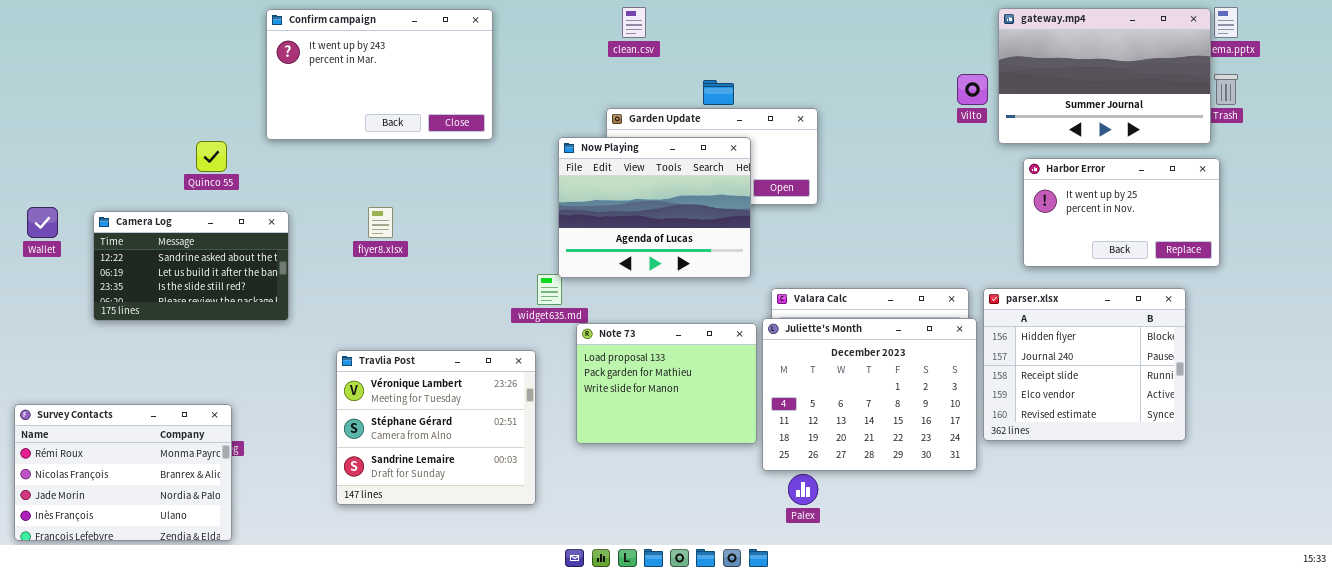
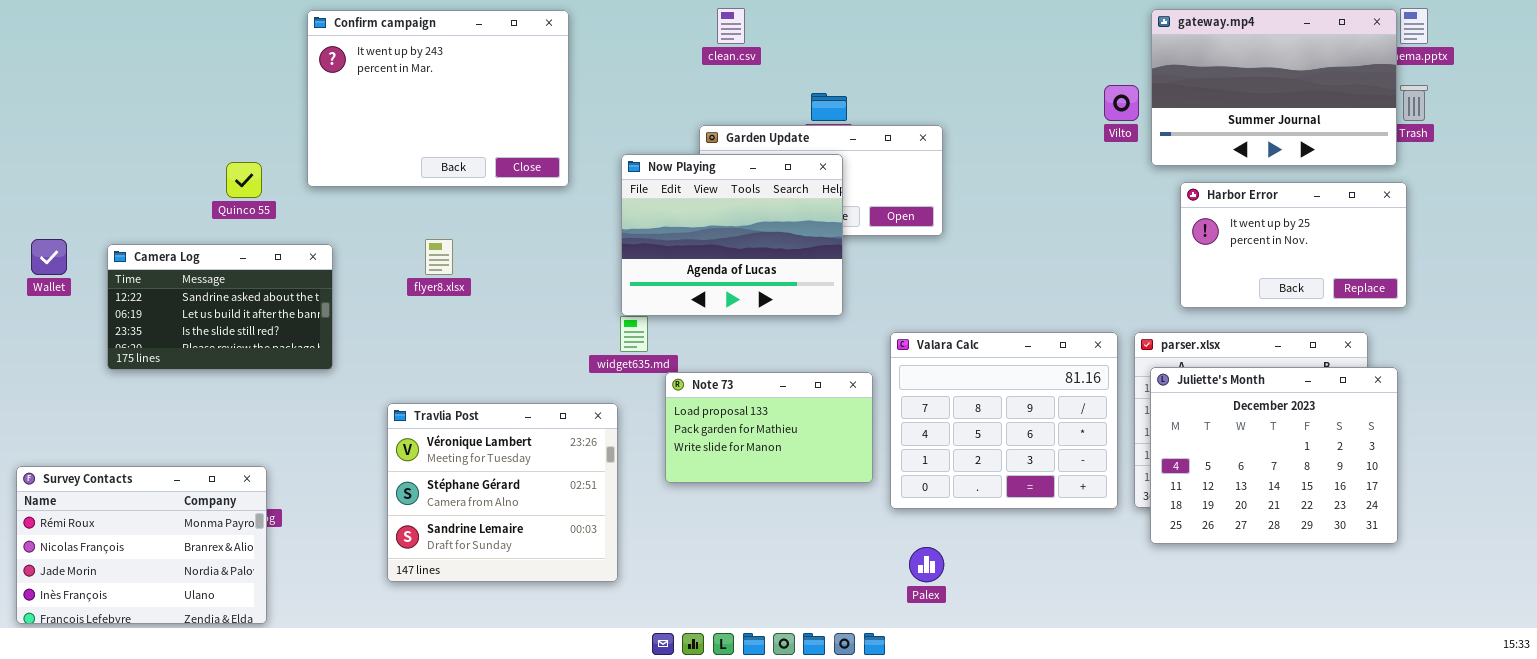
Confirm campaign: [266,9,493,140] -> [307,10,569,187], resized
Now Playing: [558,137,751,278] -> [621,154,843,316], moved
Juliette's Month: [762,318,977,471] -> [1150,367,1398,544], moved
Note 73: [576,323,757,444] -> [665,372,873,483], resized

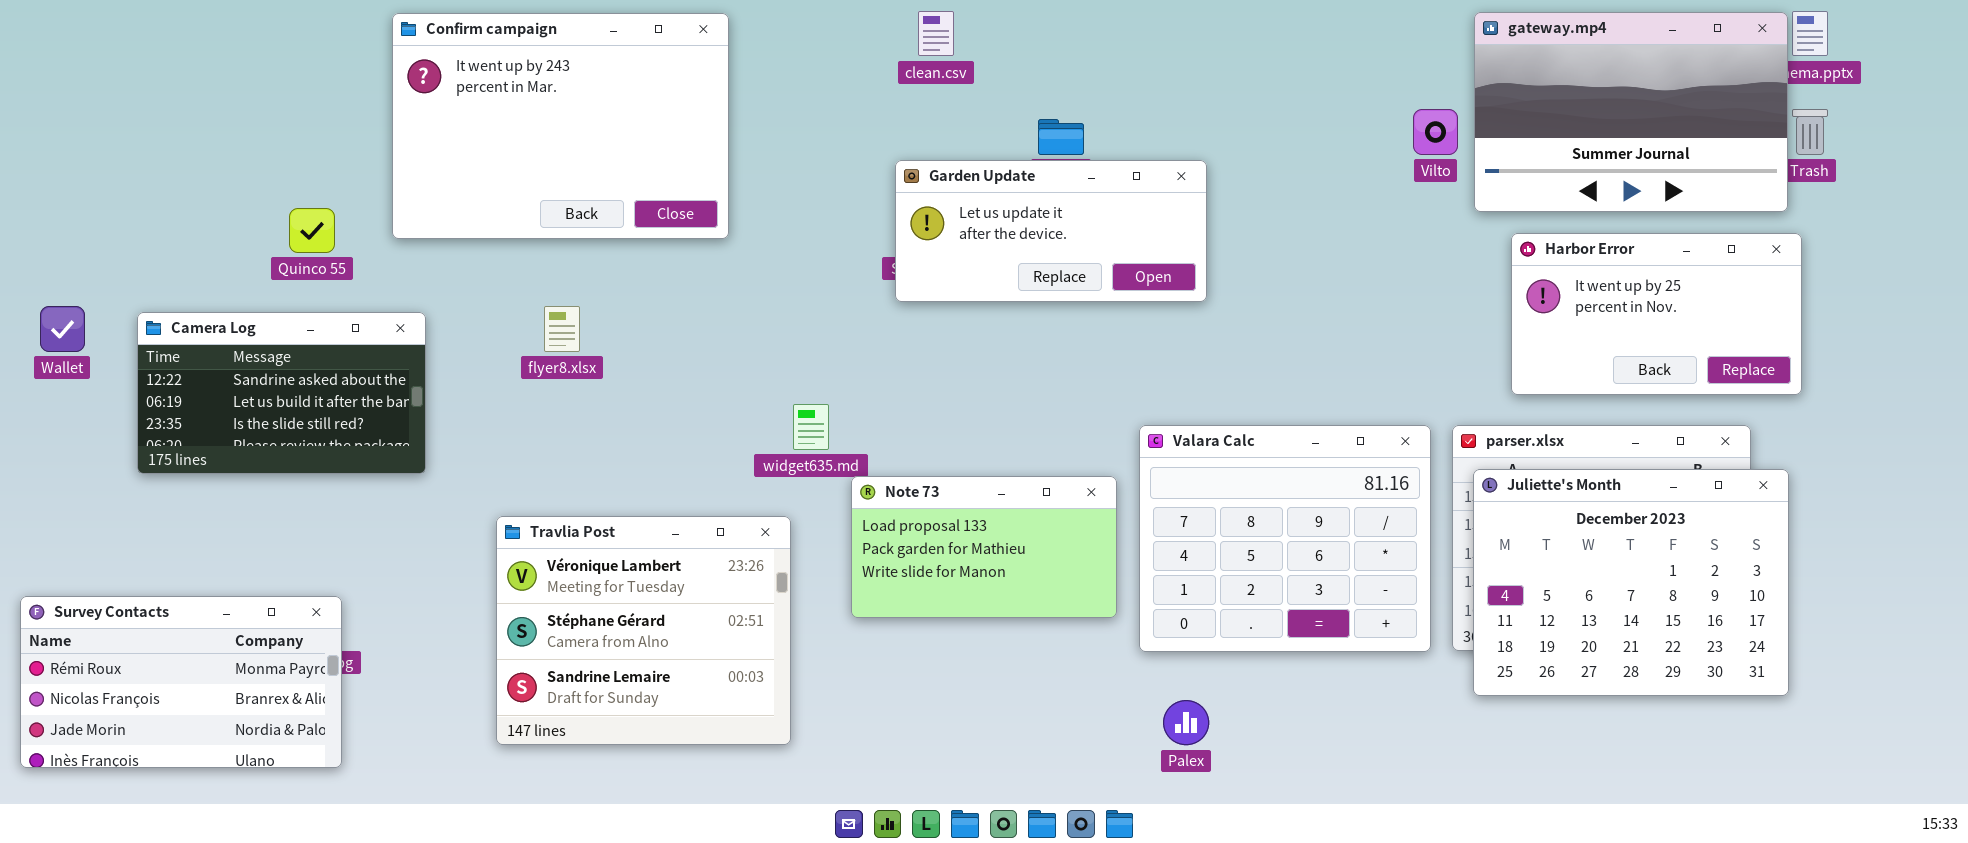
Now Playing: [621,154,843,316] -> none, closed
Survey Contacts: [16,466,267,624] -> [20,596,342,768], resized

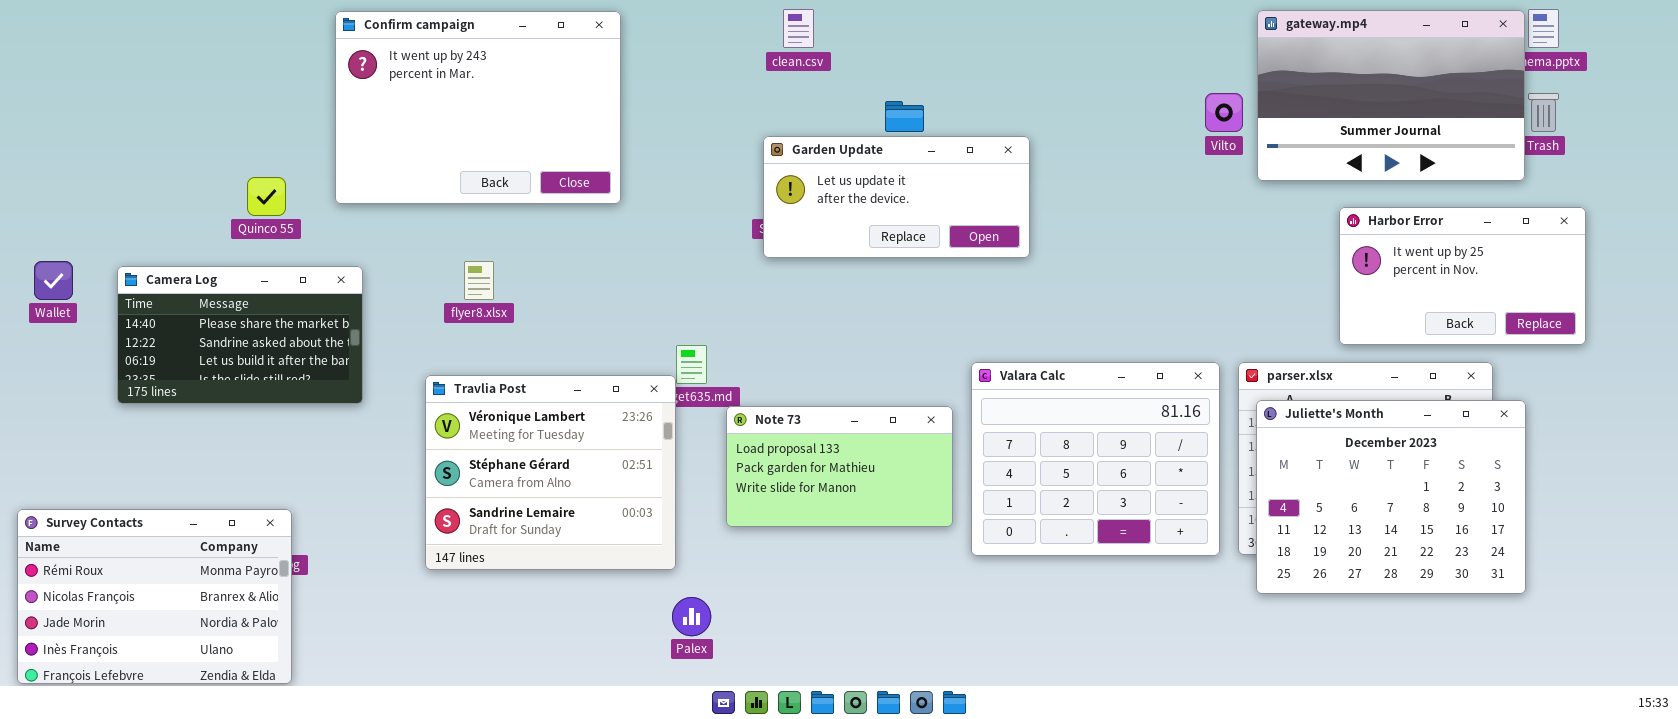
Harbor Error: [1511,233,1802,395] -> [1339,207,1586,345], moved
Camera Log: [137,312,426,474] -> [117,266,363,404], scrolled up 1 row
Travlia Post: [496,516,791,745] -> [425,375,676,570], moved
Survey Contacts: [20,596,342,768] -> [17,509,292,684], resized
Palex: [1163,700,1209,745] -> [672,597,711,636], moved

